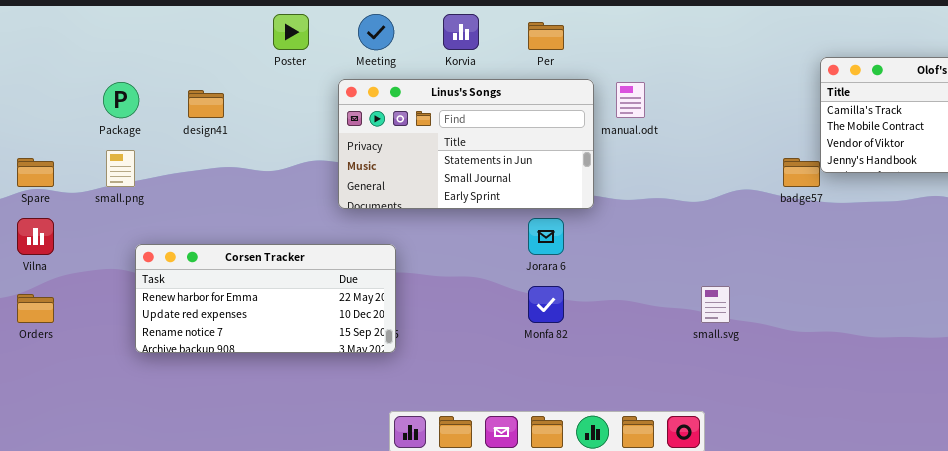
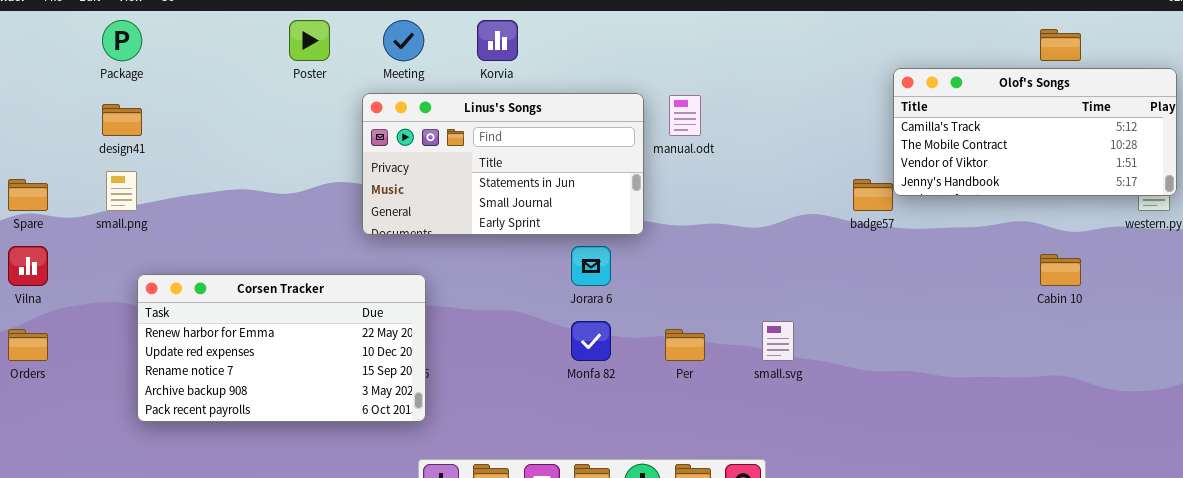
Per: [528,22,564,50] -> [665,329,705,361], moved
Package: [103,82,139,118] -> [102,20,142,61], moved
design41: [188,90,224,118] -> [102,104,142,136], moved
Corsen Tracker: [135,244,396,353] -> [137,274,426,422], resized

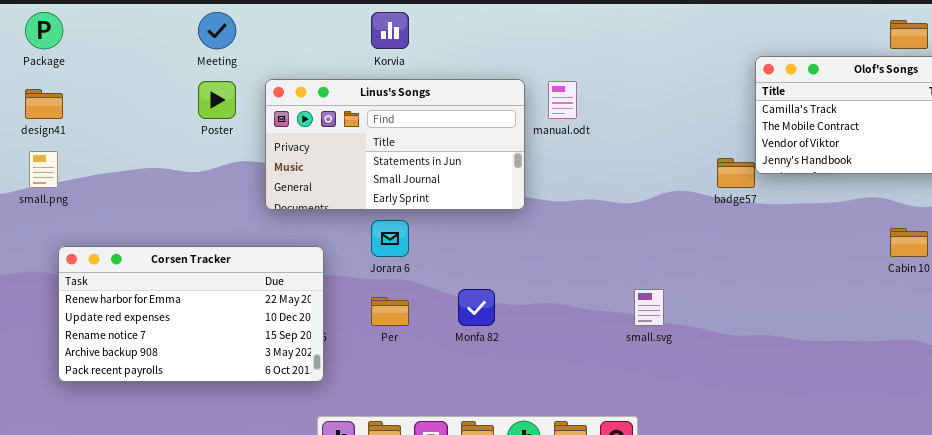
Poster: [289,20,330,61] -> [198,81,236,119], moved
Meeting: [383,20,424,61] -> [198,12,236,49], moved
Jorara 6: [571,246,611,286] -> [371,220,409,257], moved
Per: [665,329,705,361] -> [371,297,409,326], moved

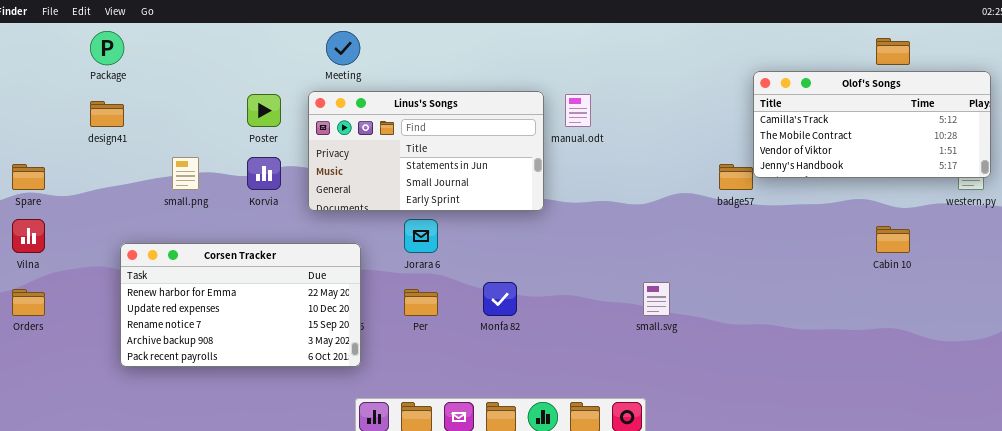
Meeting: [198,12,236,49] -> [326,31,360,65], moved
Korvia: [371,12,409,49] -> [247,157,281,190], moved
small.png: [29,151,58,188] -> [172,157,199,190], moved

